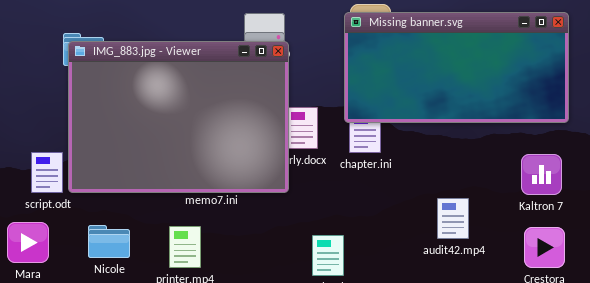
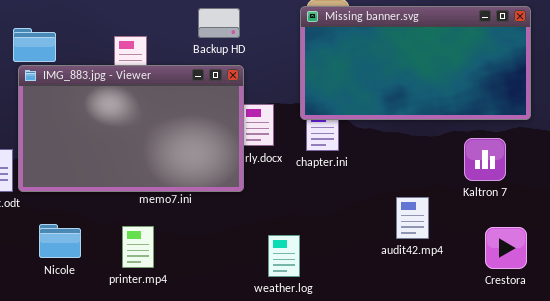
IMG_883.jpg - Viewer: [68,41,289,193] -> [18,65,244,192], resized
Kaltron 7: [521,154,562,195] -> [464,138,506,181], moved

